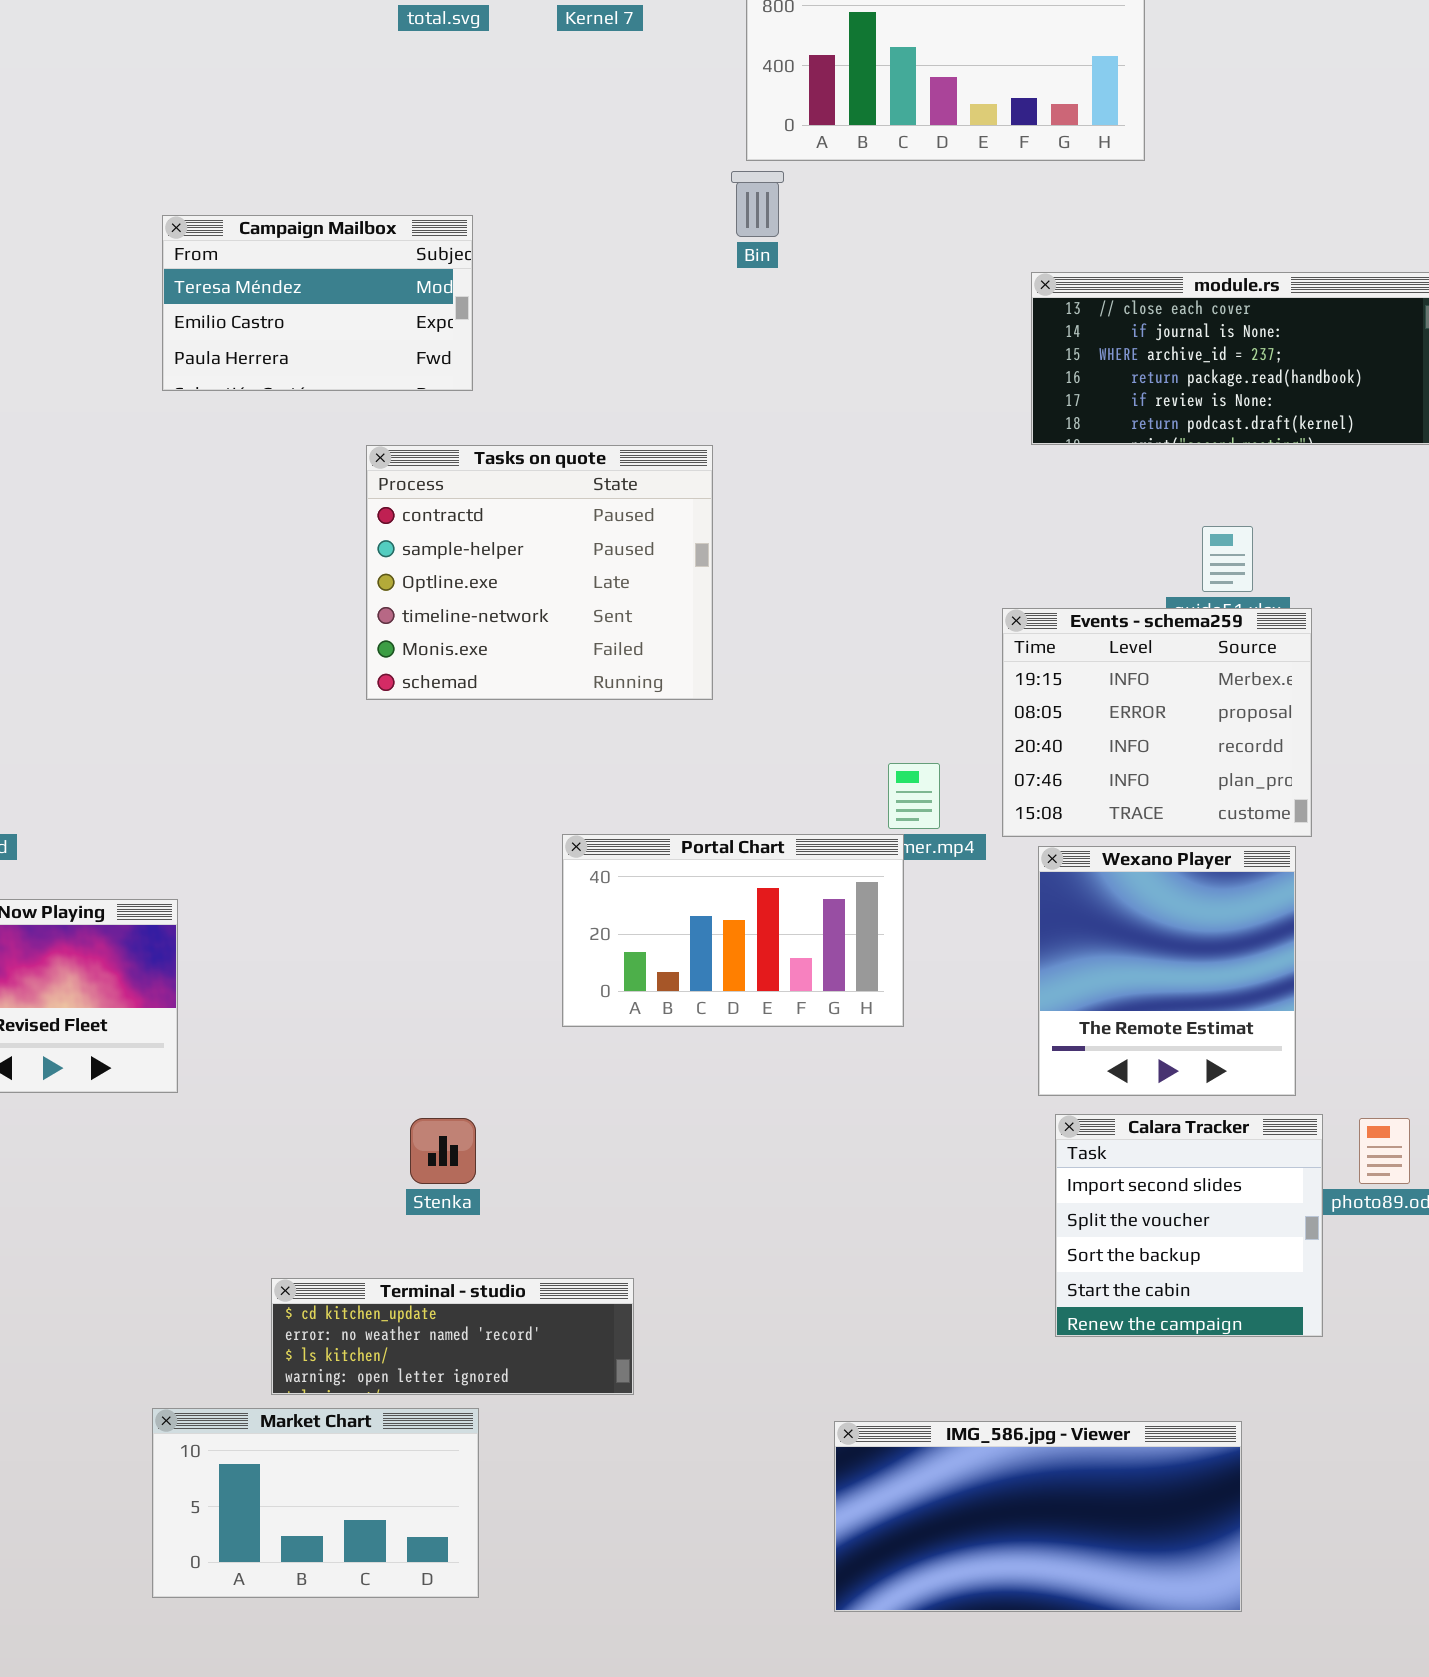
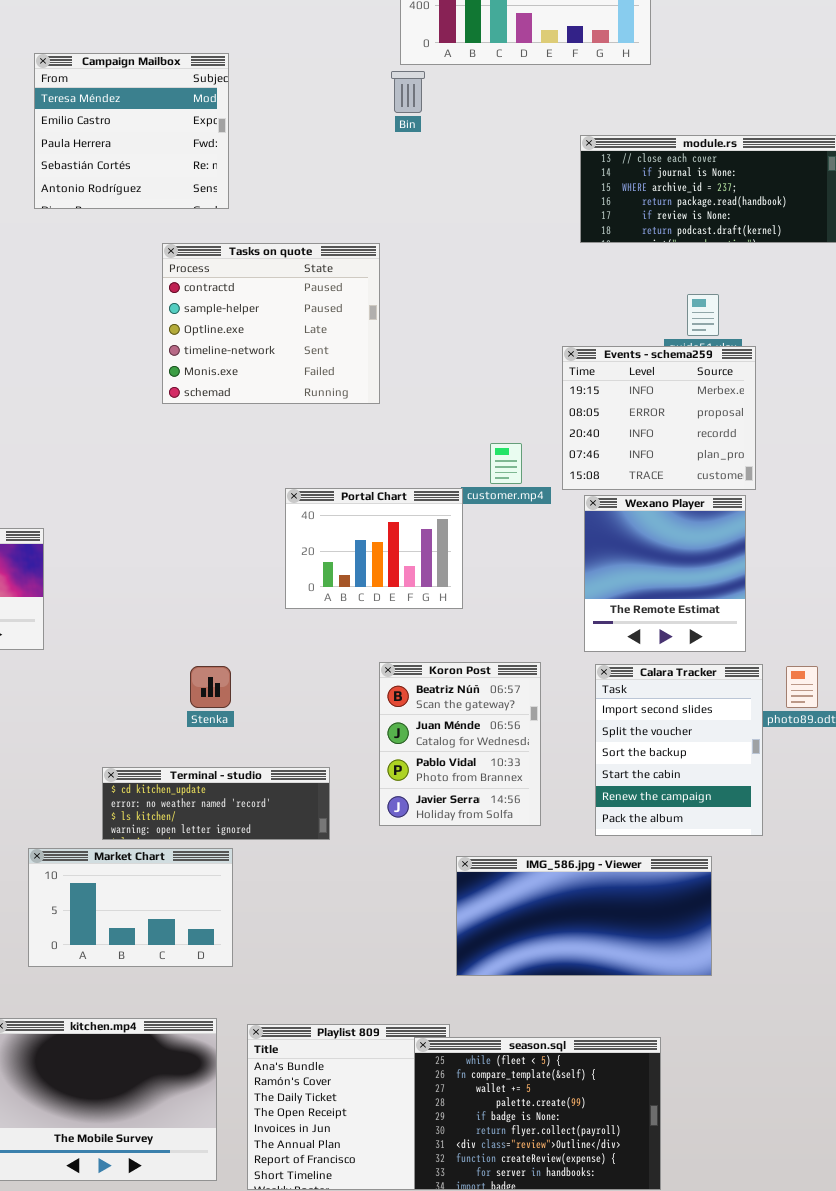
Campaign Mailbox: [162,215,473,391] -> [34,53,229,209], resized
Portal Chart: [562,834,904,1027] -> [285,488,463,609], resized
Koron Post: none -> [379,662,541,826], opened
Calara Tracker: [1055,1114,1323,1337] -> [595,664,763,836], resized

